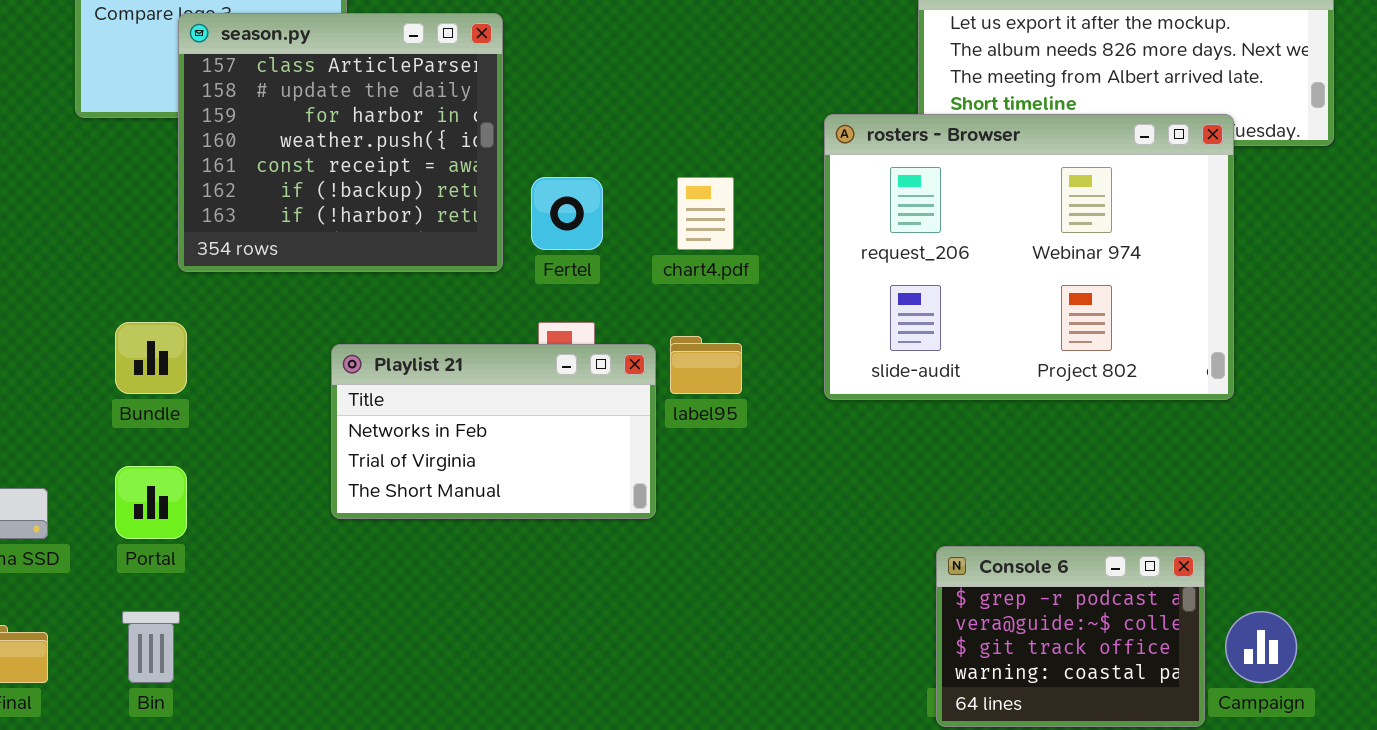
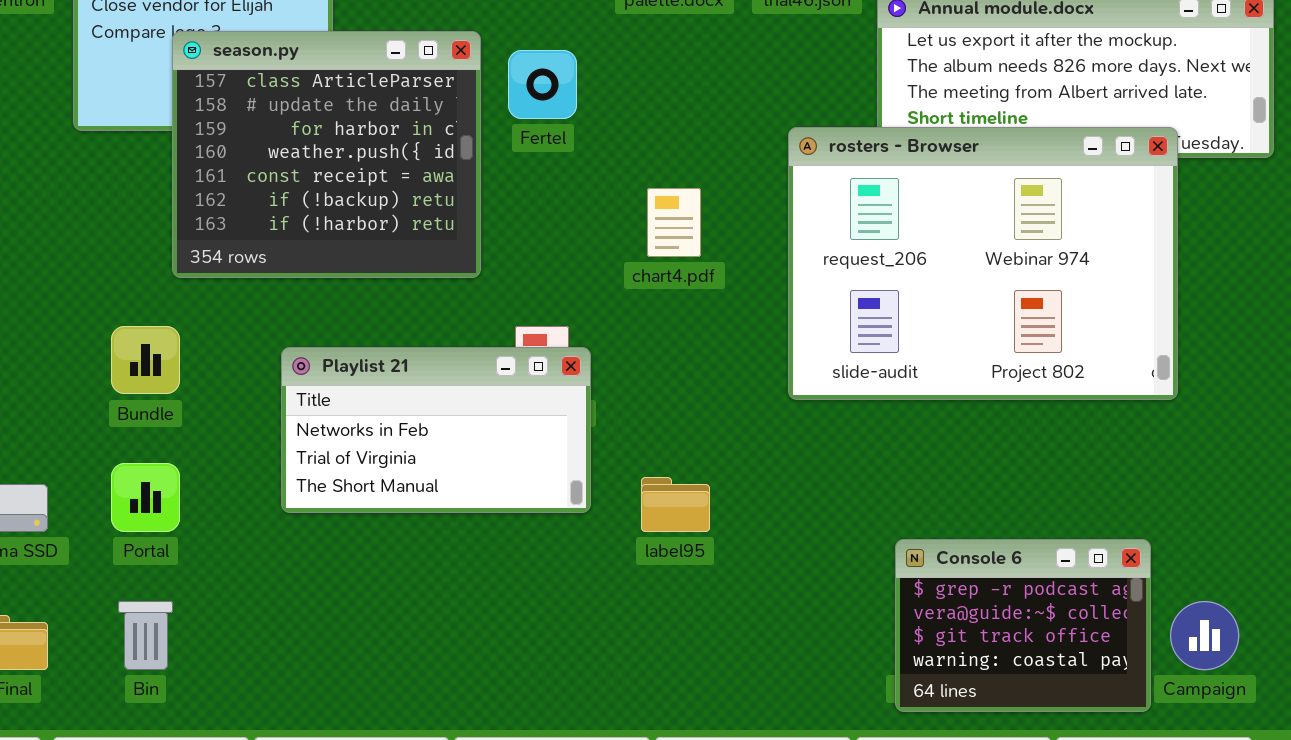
Fertel: [531,177,603,250] -> [508,50,577,119], moved
label95: [670,336,742,394] -> [641,477,710,532], moved
Playlist 21: [331,344,656,519] -> [281,347,591,513], moved

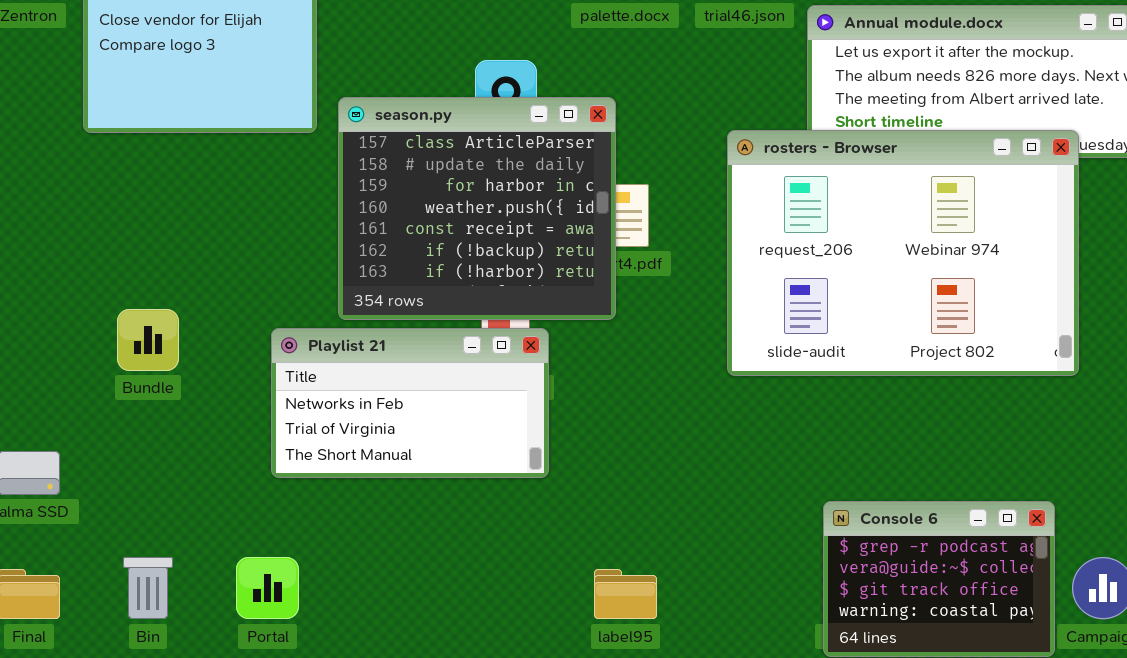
season.py: [172,31,481,278] -> [338,97,616,320], moved
Portal: [111,463,180,532] -> [236,557,299,619], moved
label95: [641,477,710,532] -> [594,569,657,619], moved

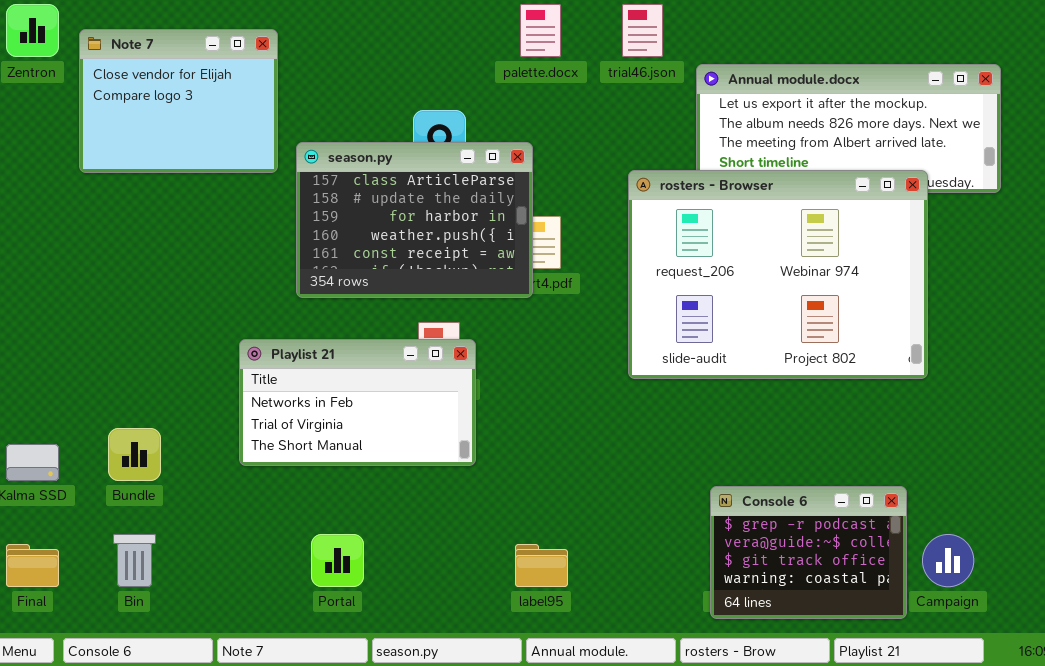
season.py: [338,97,616,320] -> [296,142,533,298], resized
Bundle: [117,309,179,371] -> [108,428,161,481], moved
Portal: [236,557,299,619] -> [311,534,364,587], moved

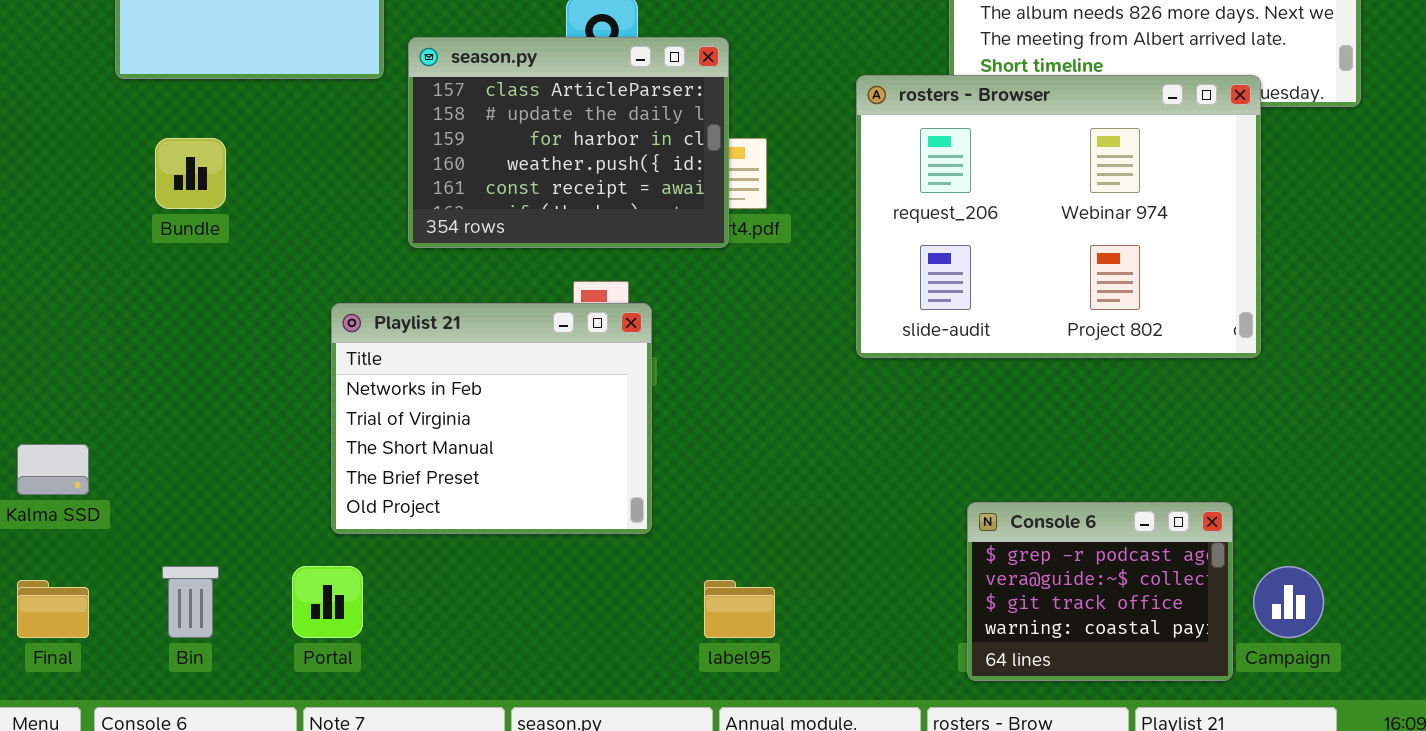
Playlist 21: [239,339,476,466] -> [331,303,652,534], resized
Bundle: [108,428,161,481] -> [155,138,226,209], moved
Portal: [311,534,364,587] -> [292,566,363,638], moved

